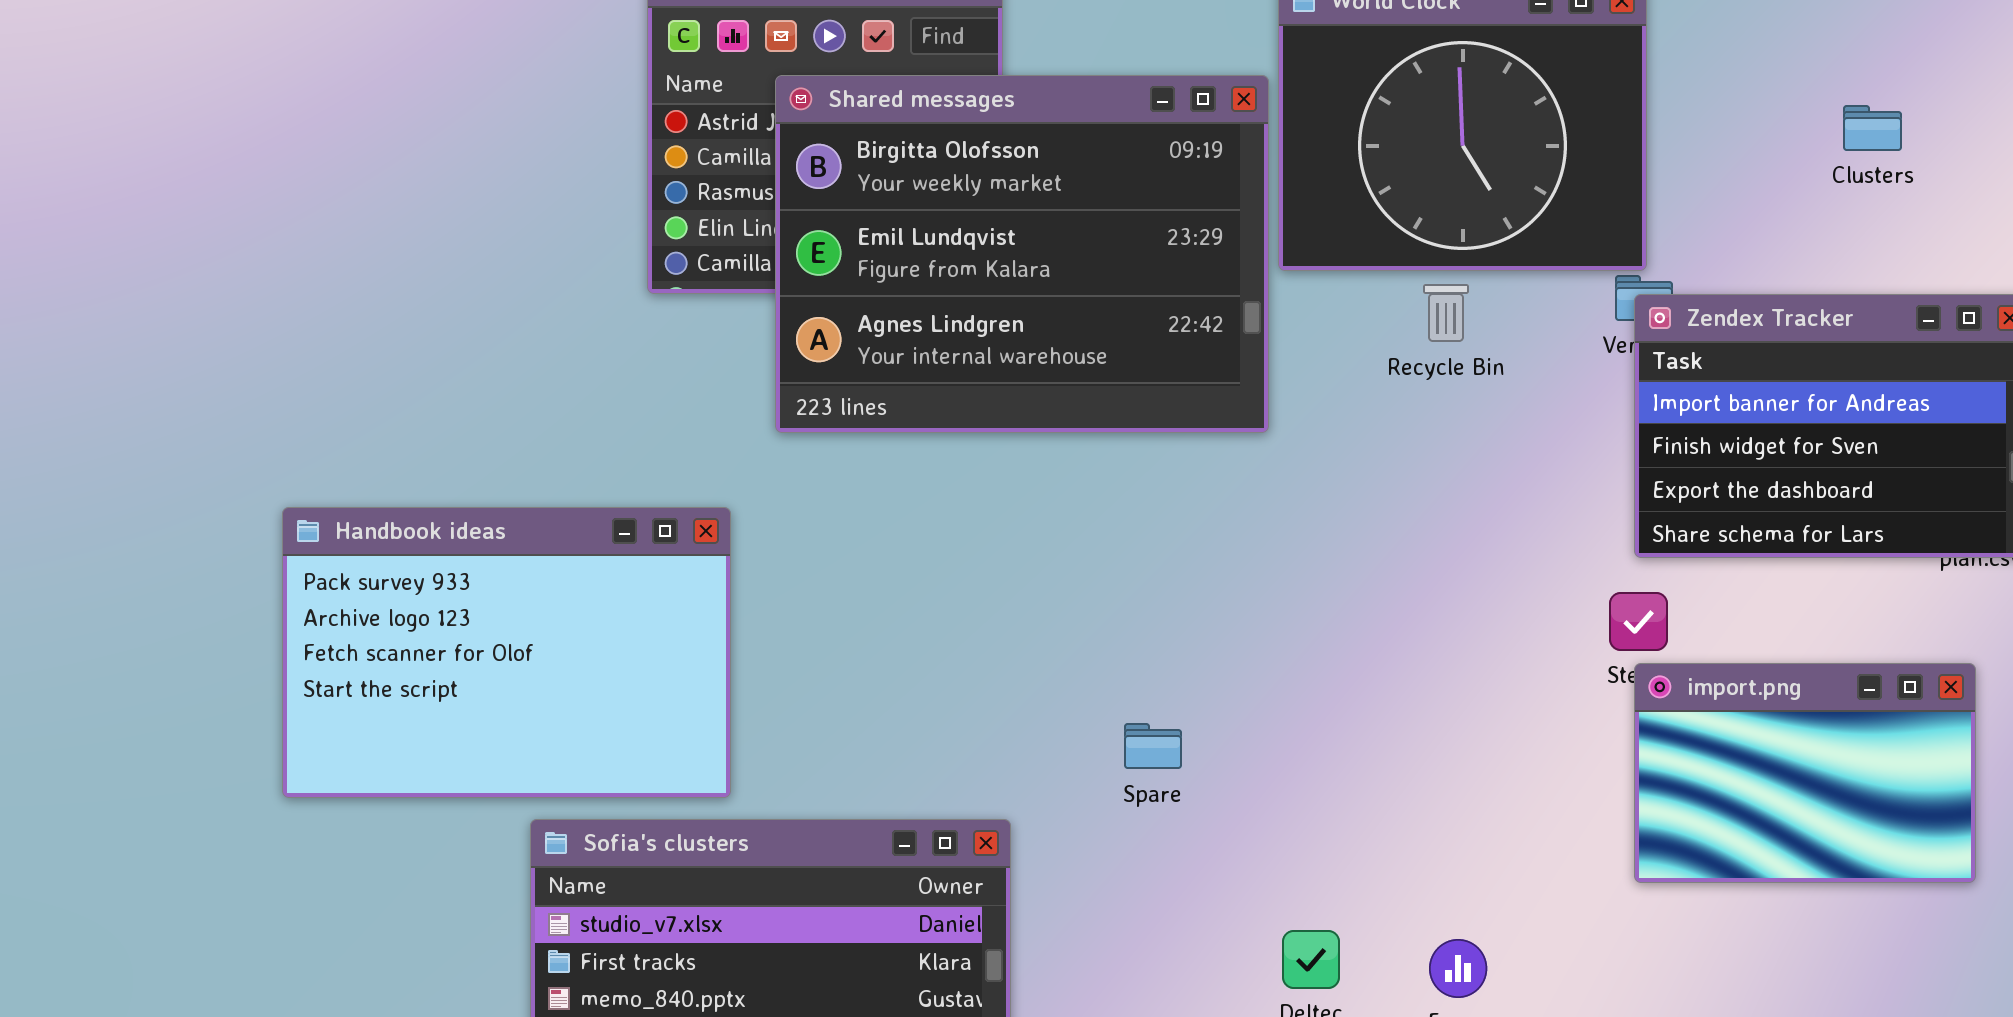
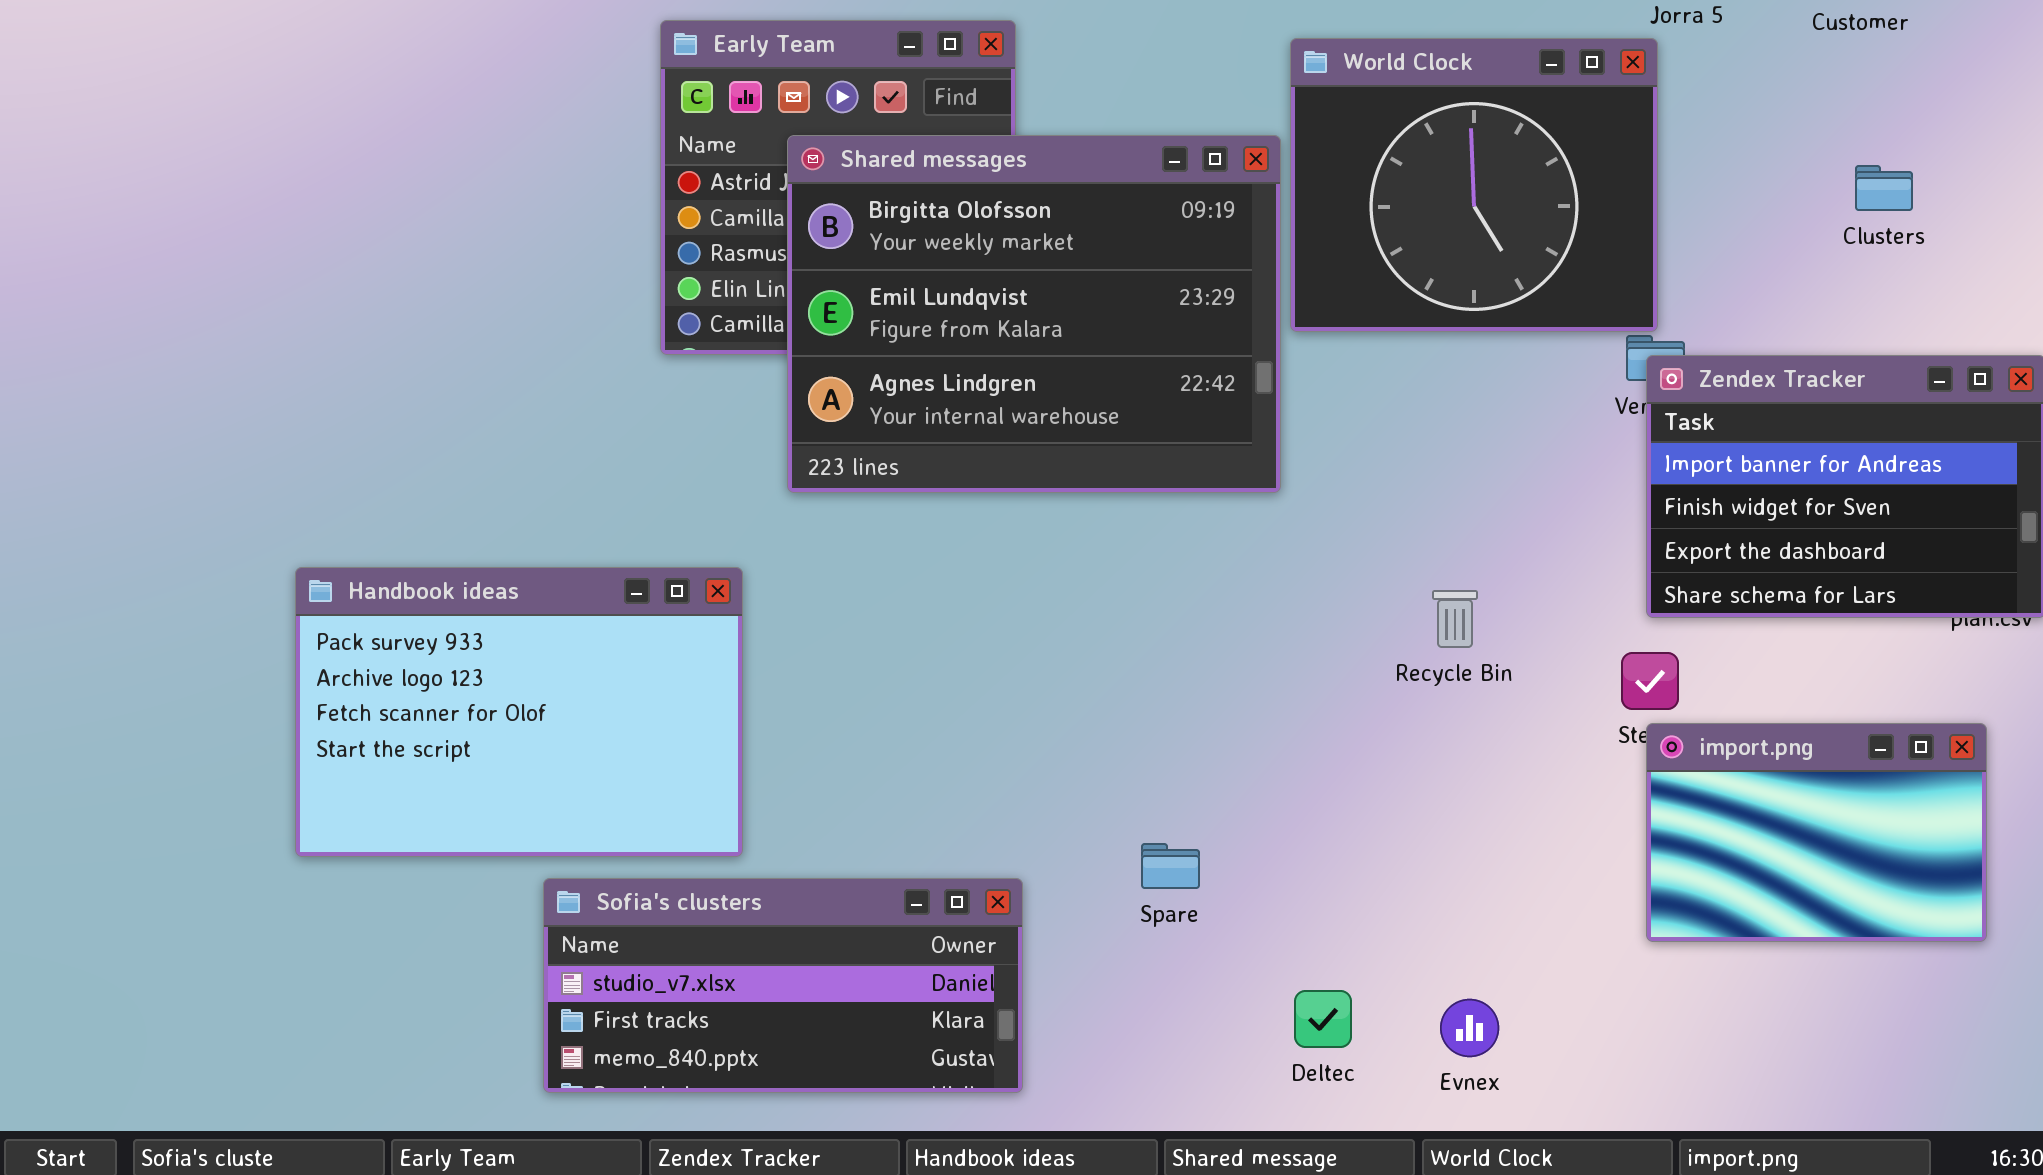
Recycle Bin: [1423,284,1469,342] -> [1432,590,1478,648], moved
Spare: [1124,723,1182,769] -> [1141,843,1200,889], moved

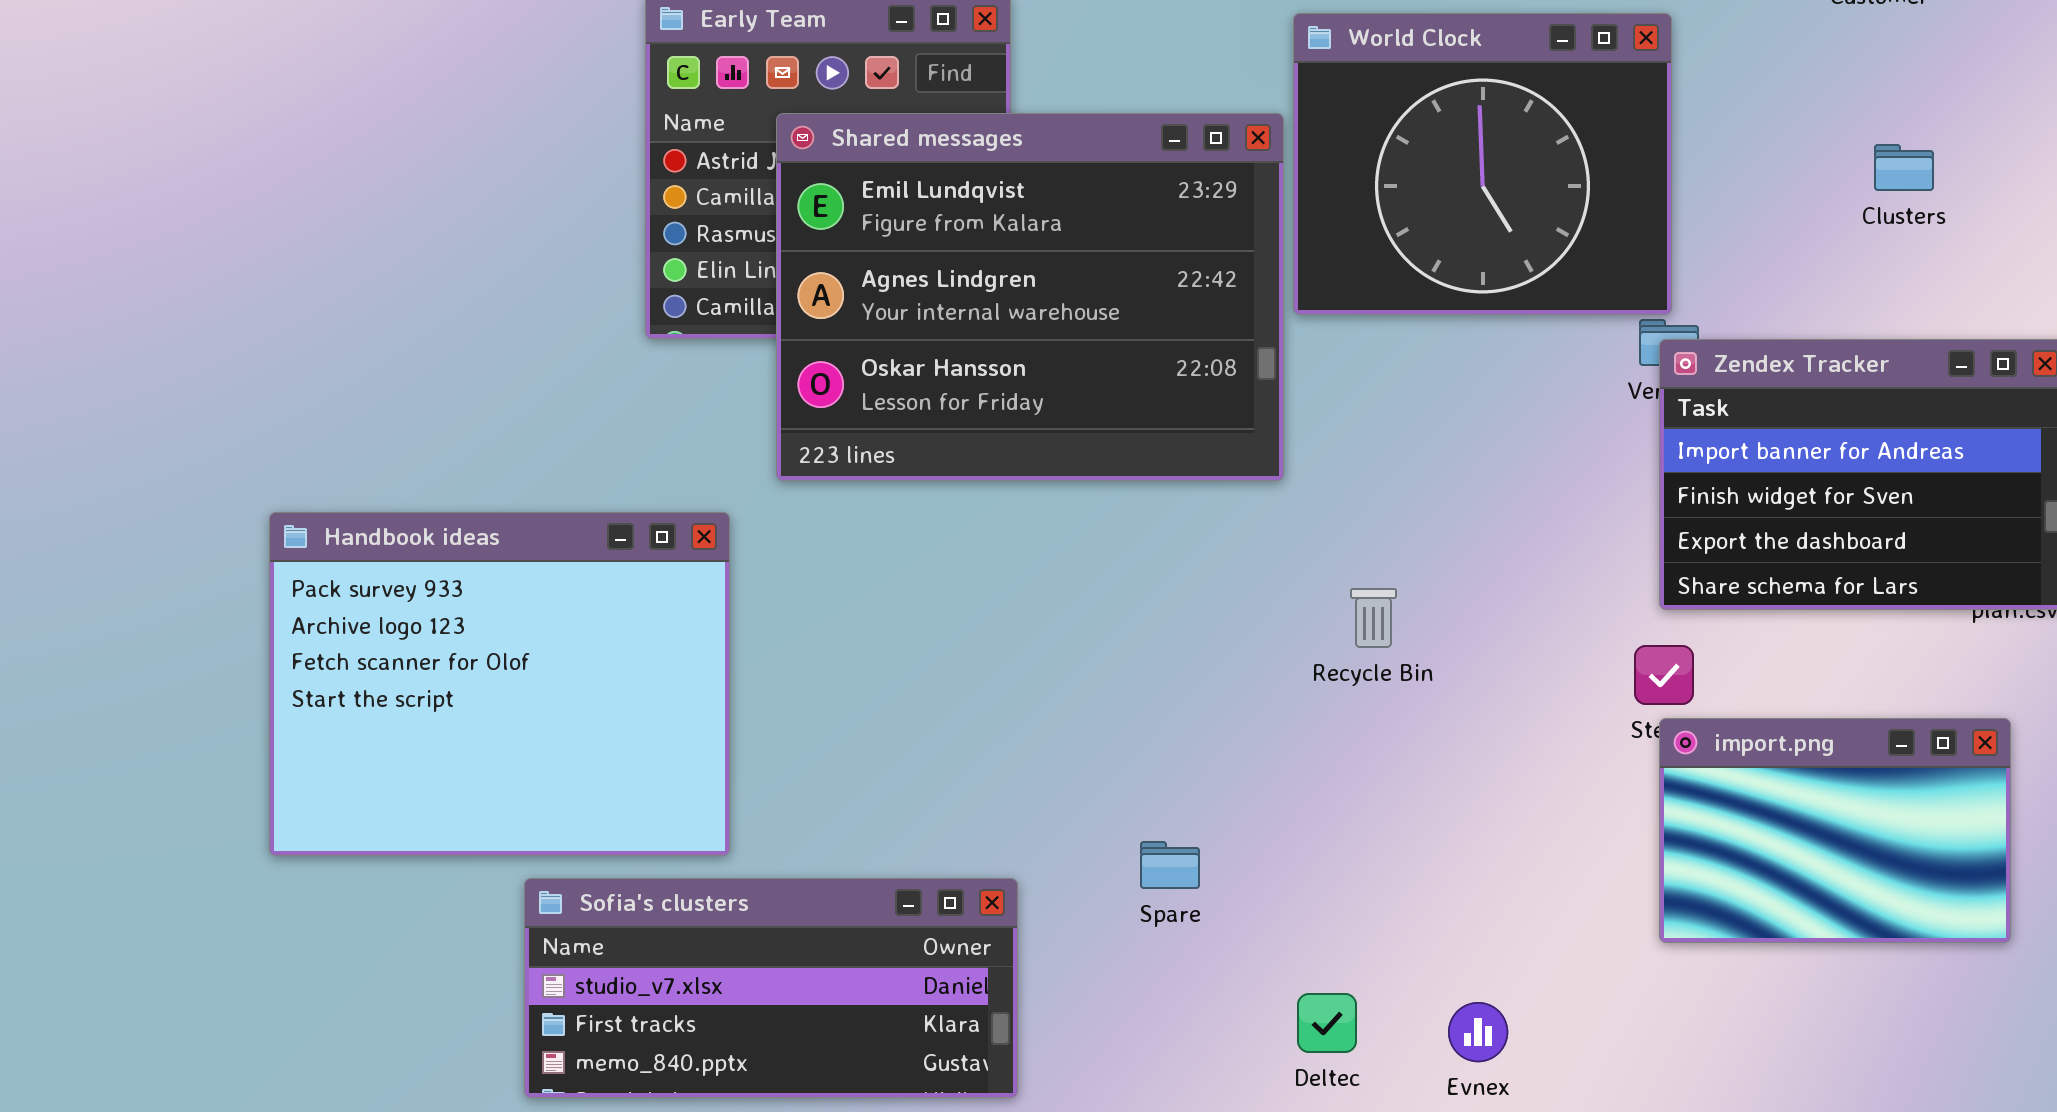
Shared messages: [787,135,1281,493] -> [776,113,1284,481], scrolled down 1 row
Handbook ideas: [295,567,743,857] -> [269,512,730,856], resized
Recycle Bin: [1432,590,1478,648] -> [1350,588,1397,648], moved

